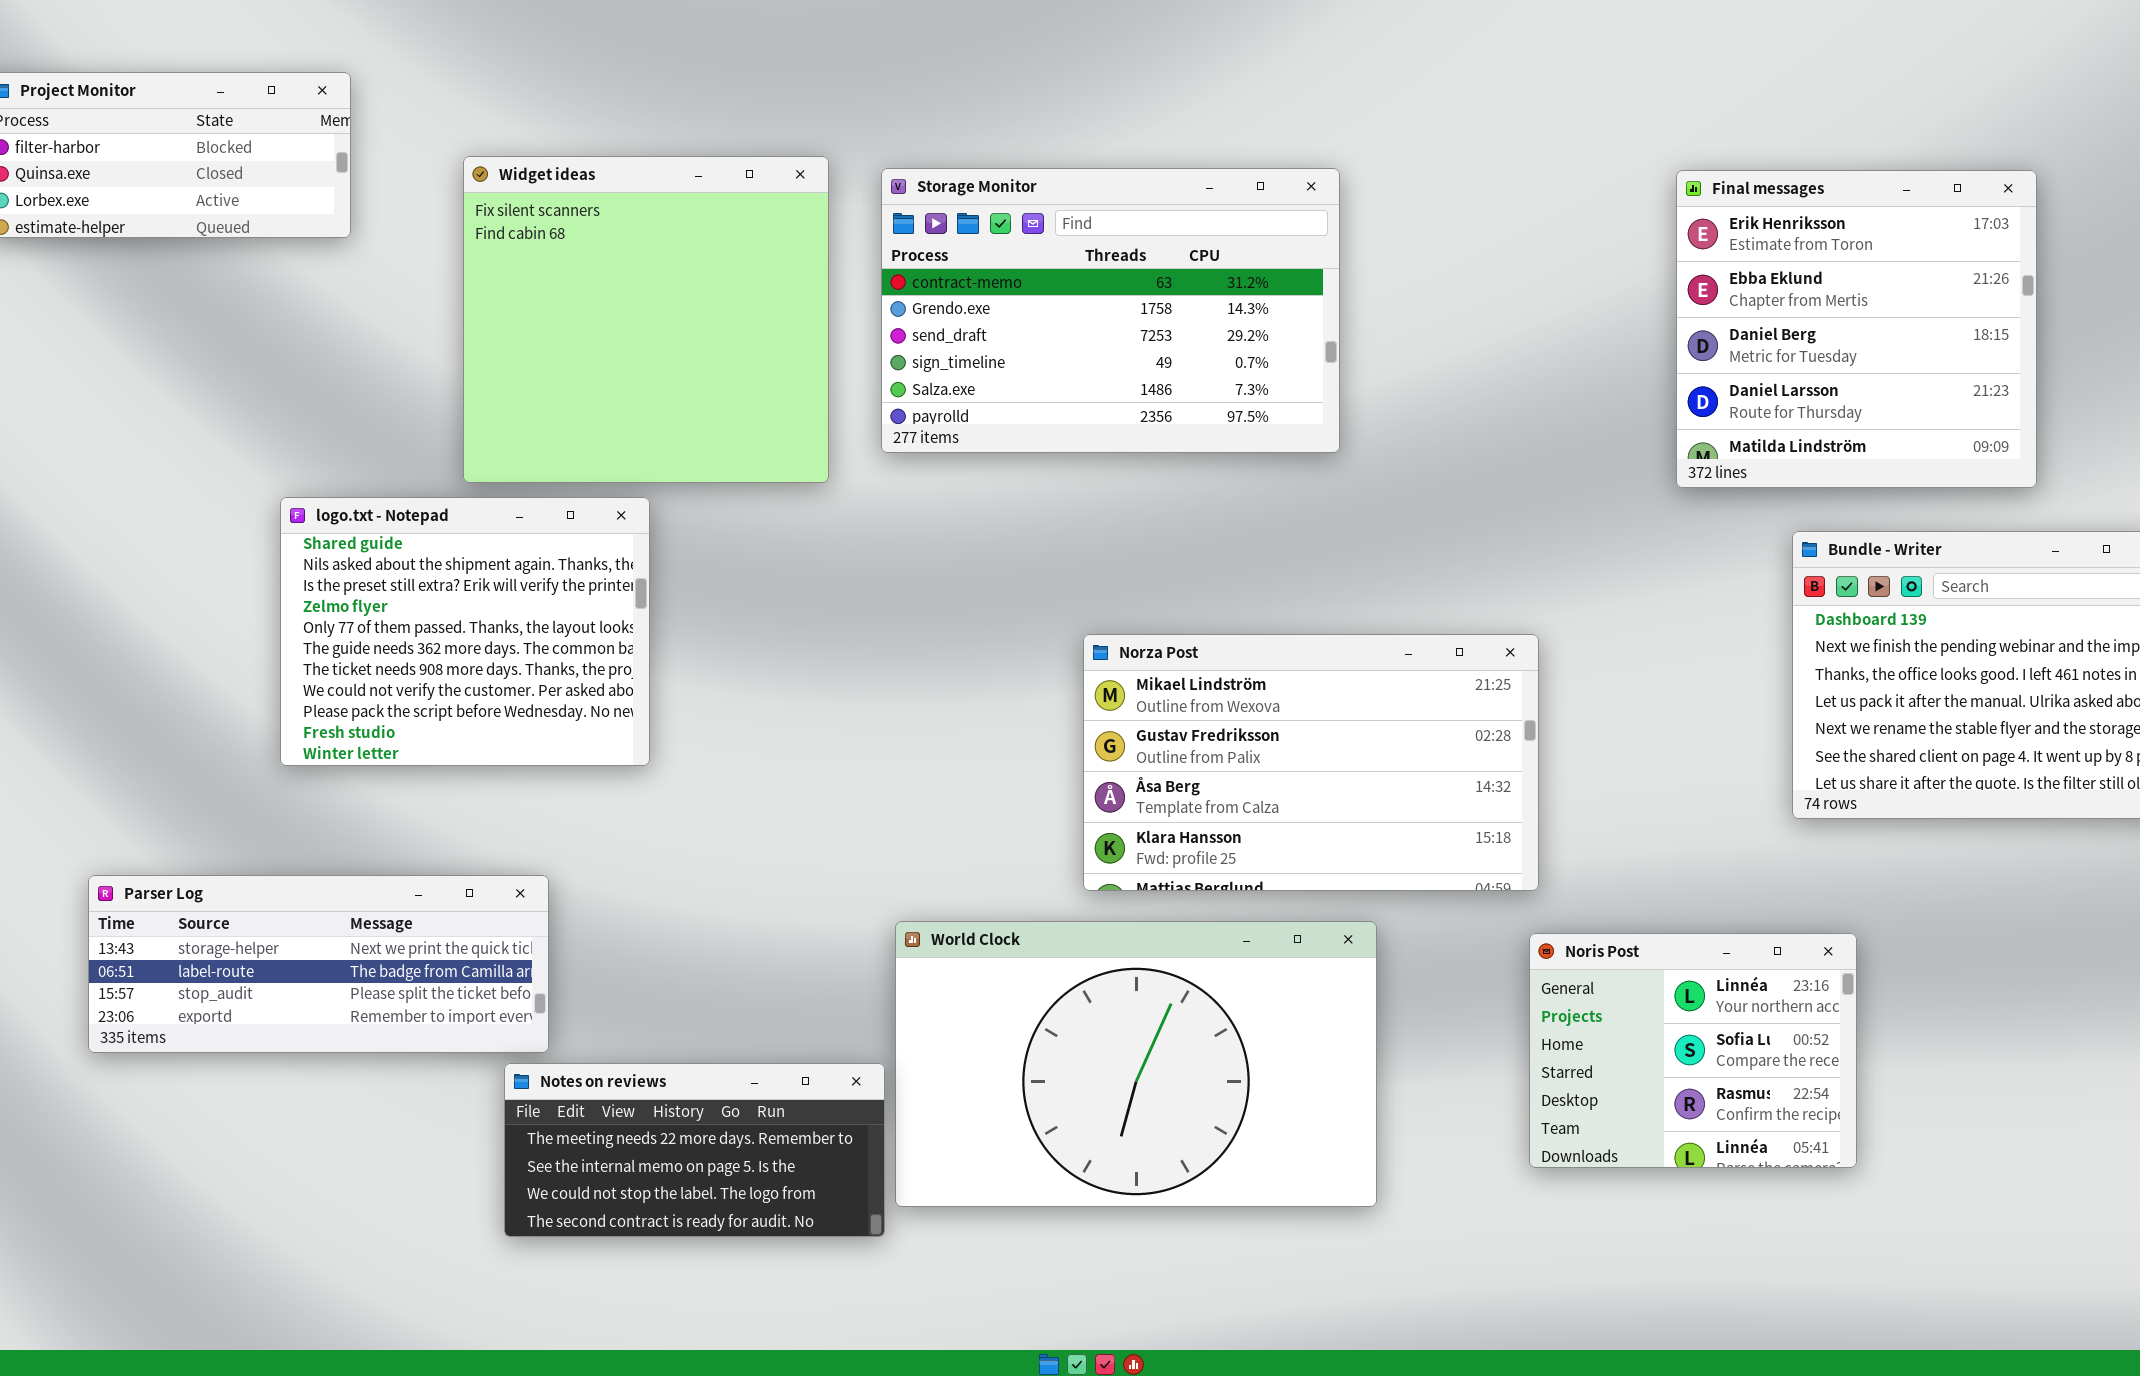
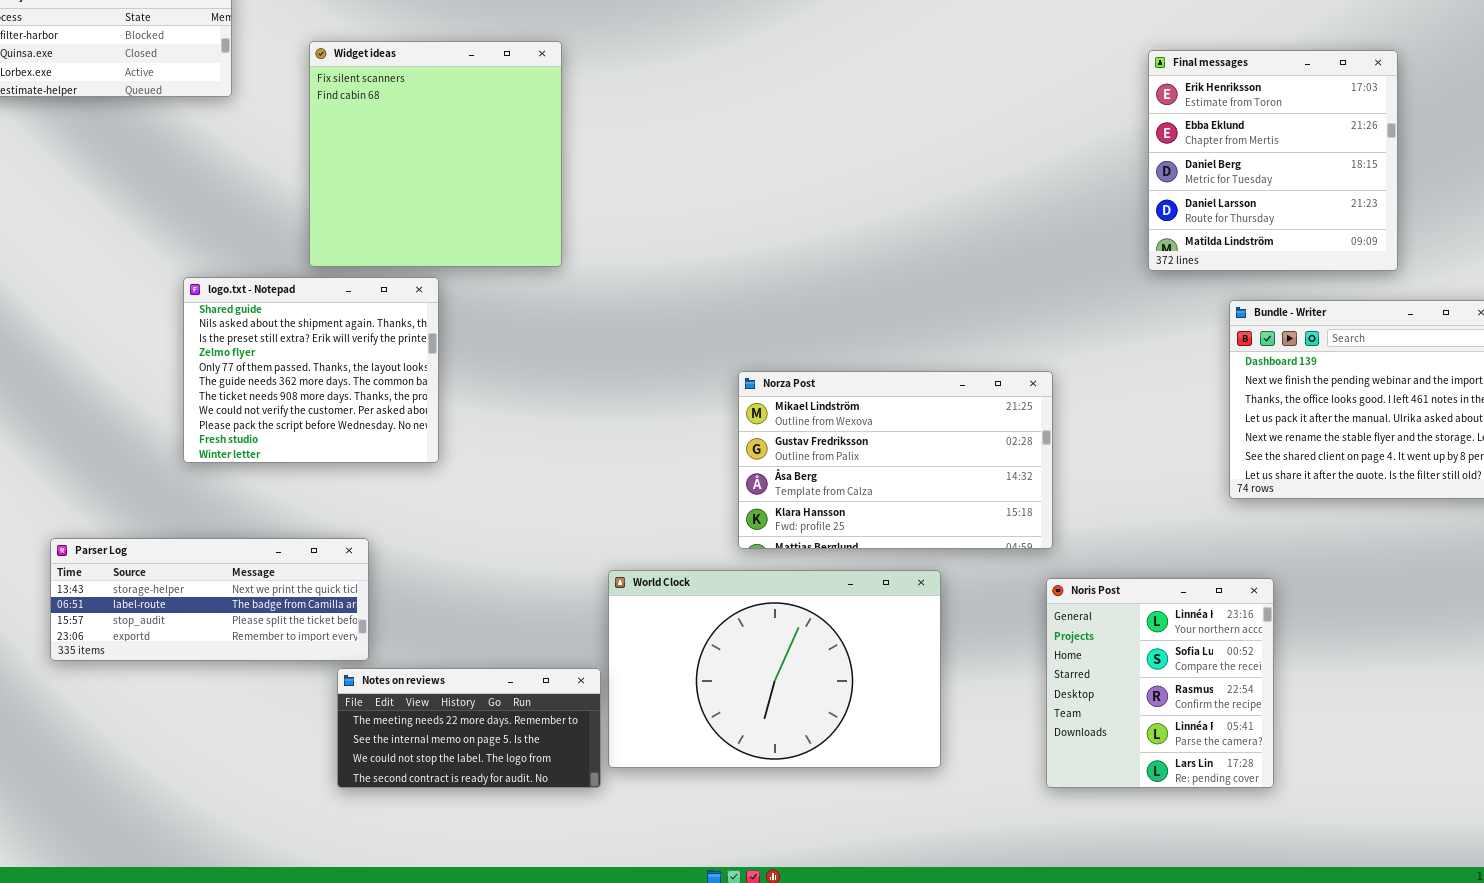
Storage Monitor: [881,168,1340,453] -> none, closed
Noris Post: [1529,933,1857,1168] -> [1046,578,1274,788], resized

